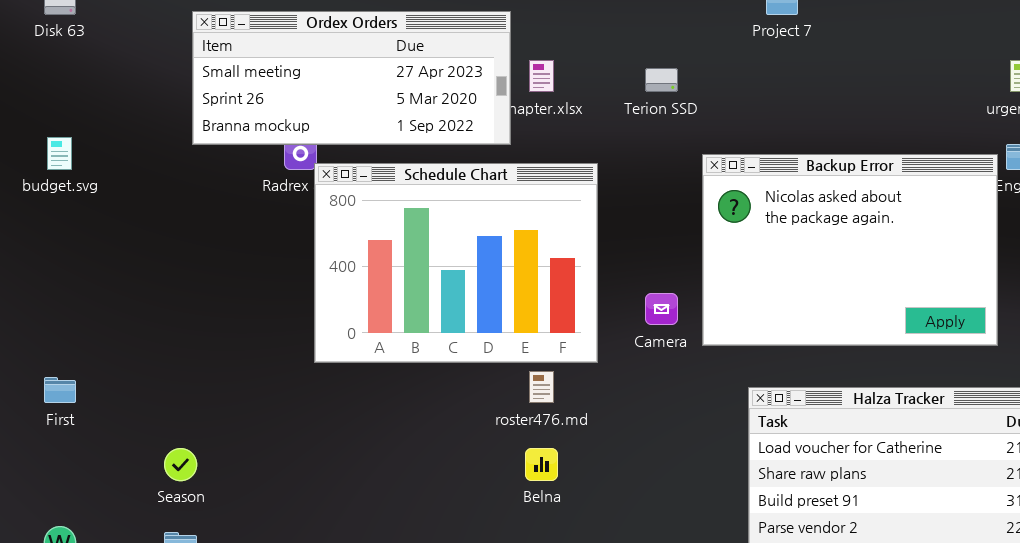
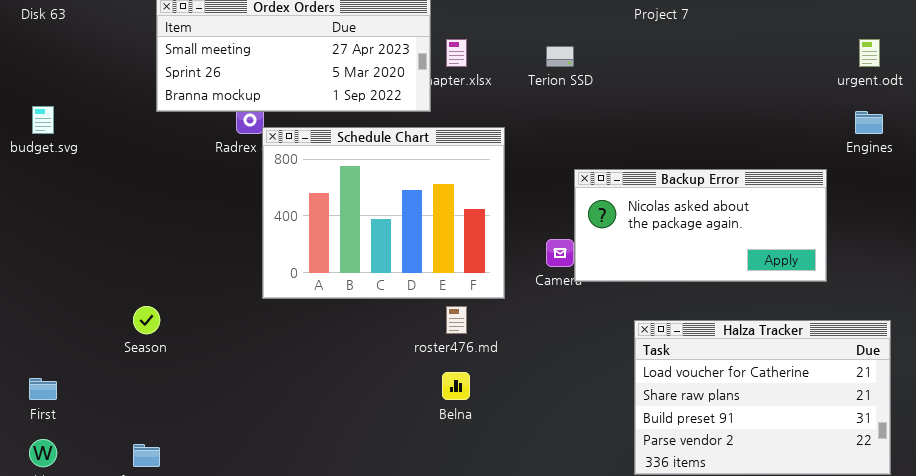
Backup Error: [702,154,998,346] -> [574,169,827,282], moved, resized
First: [44,377,76,403] -> [29,378,57,400], moved
Season: [164,448,197,481] -> [133,306,160,334], moved

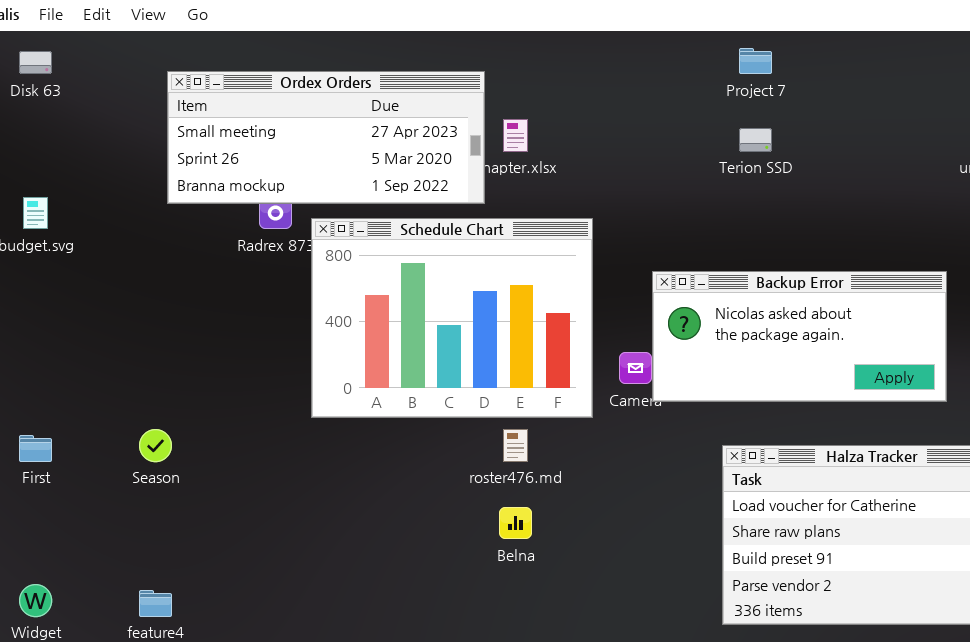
Terion SSD: [546,46,574,67] -> [739,128,772,152], moved
Schedule Chart: [262,127,505,299] -> [311,218,593,418], moved
First: [29,378,57,400] -> [19,435,52,462], moved

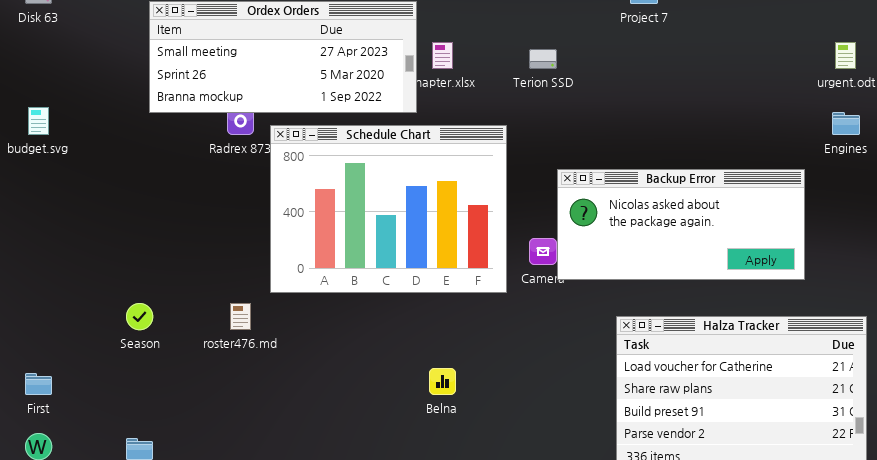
Terion SSD: [739,128,772,152] -> [529,49,557,69], moved
roster476.md: [503,429,528,462] -> [230,303,251,330], moved
First: [19,435,52,462] -> [25,373,52,395], moved

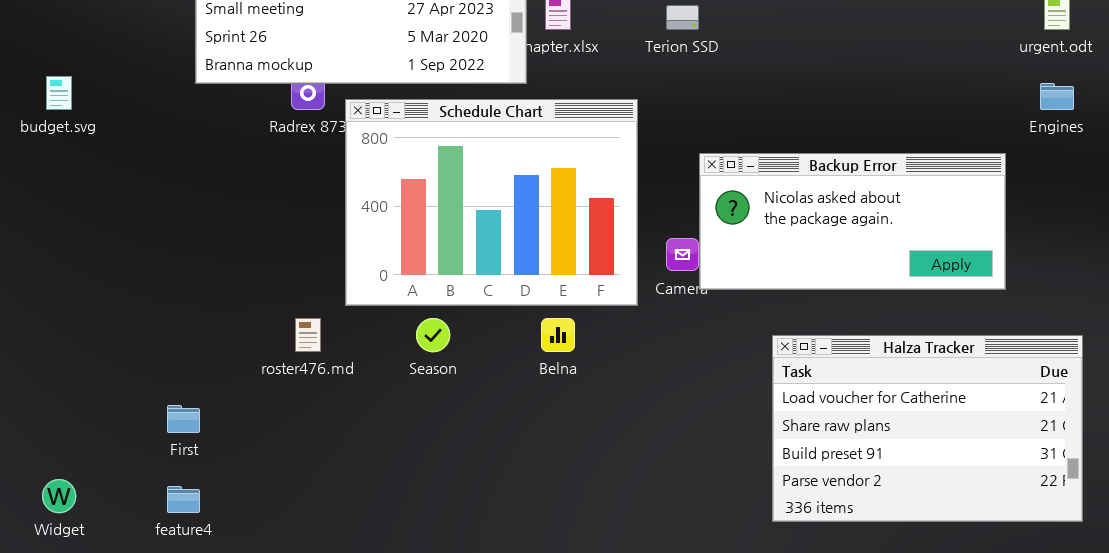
Season: [126,303,153,330] -> [416,318,450,352], moved
Belna: [429,368,456,395] -> [541,318,575,352], moved
First: [25,373,52,395] -> [167,405,200,433], moved

